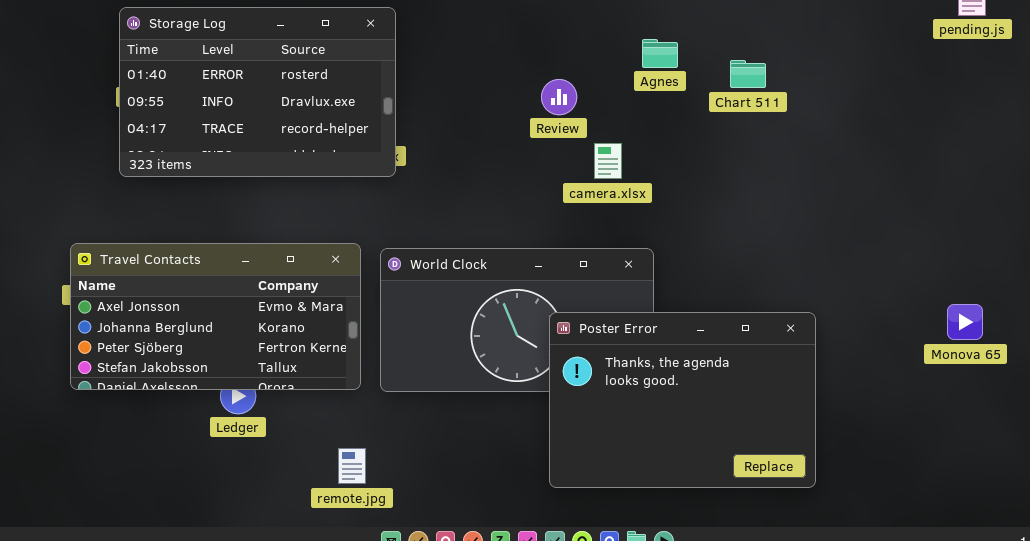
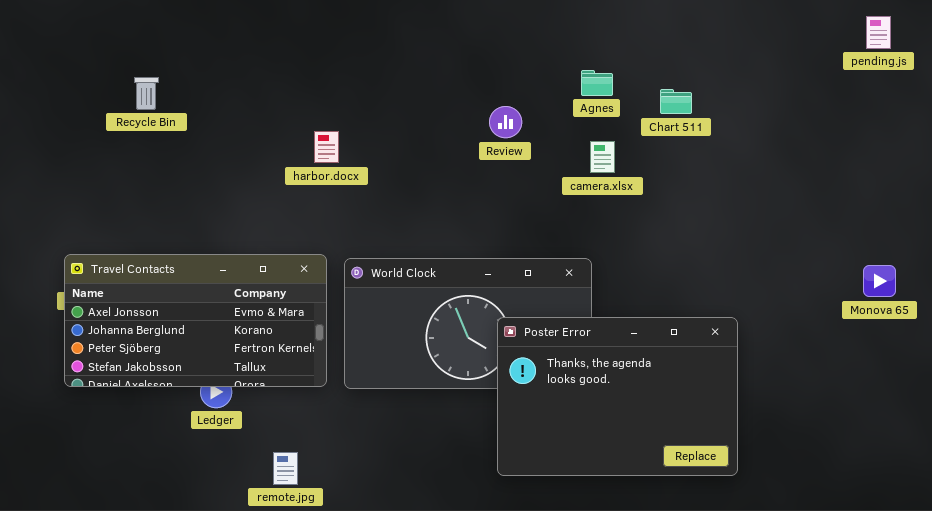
Storage Log: [119,7,396,177] -> none, closed
camera.xlsx: [594,143,622,179] -> [590,141,615,173], moved
Monova 65: [947,304,983,340] -> [863,265,896,297], moved
remote.jpg: [338,448,366,484] -> [273,452,298,485], moved

